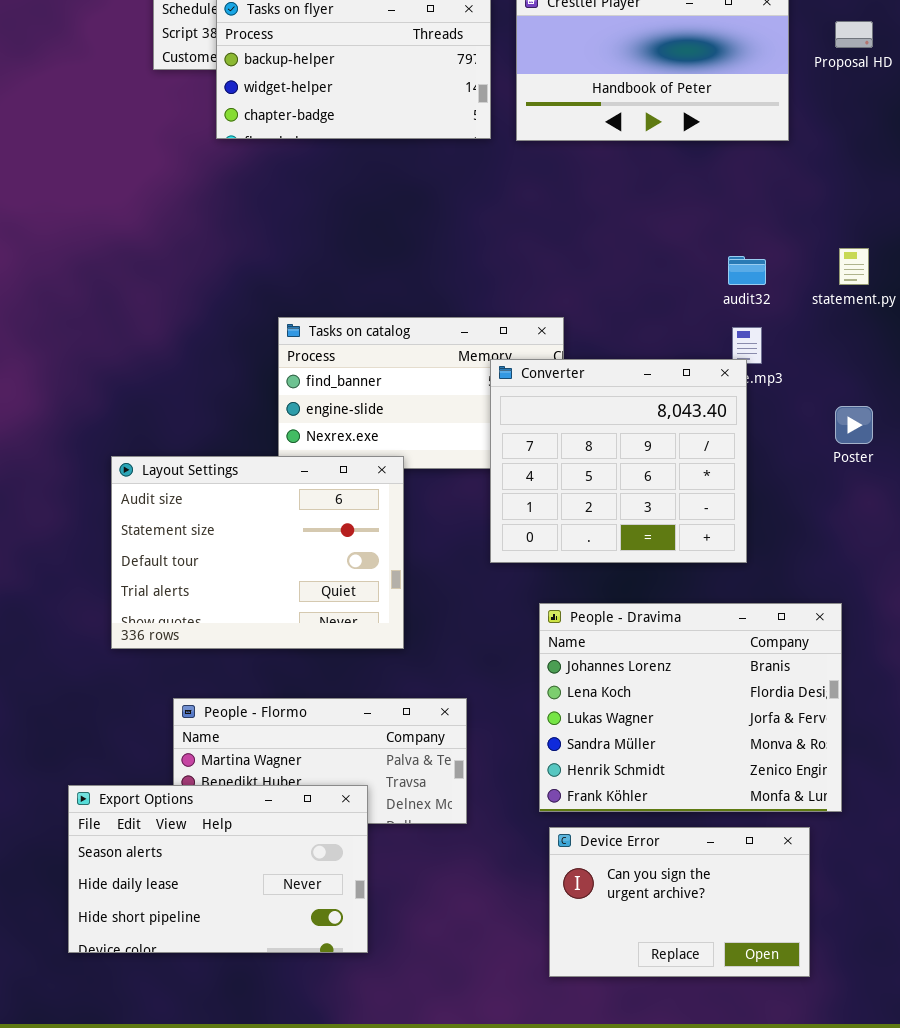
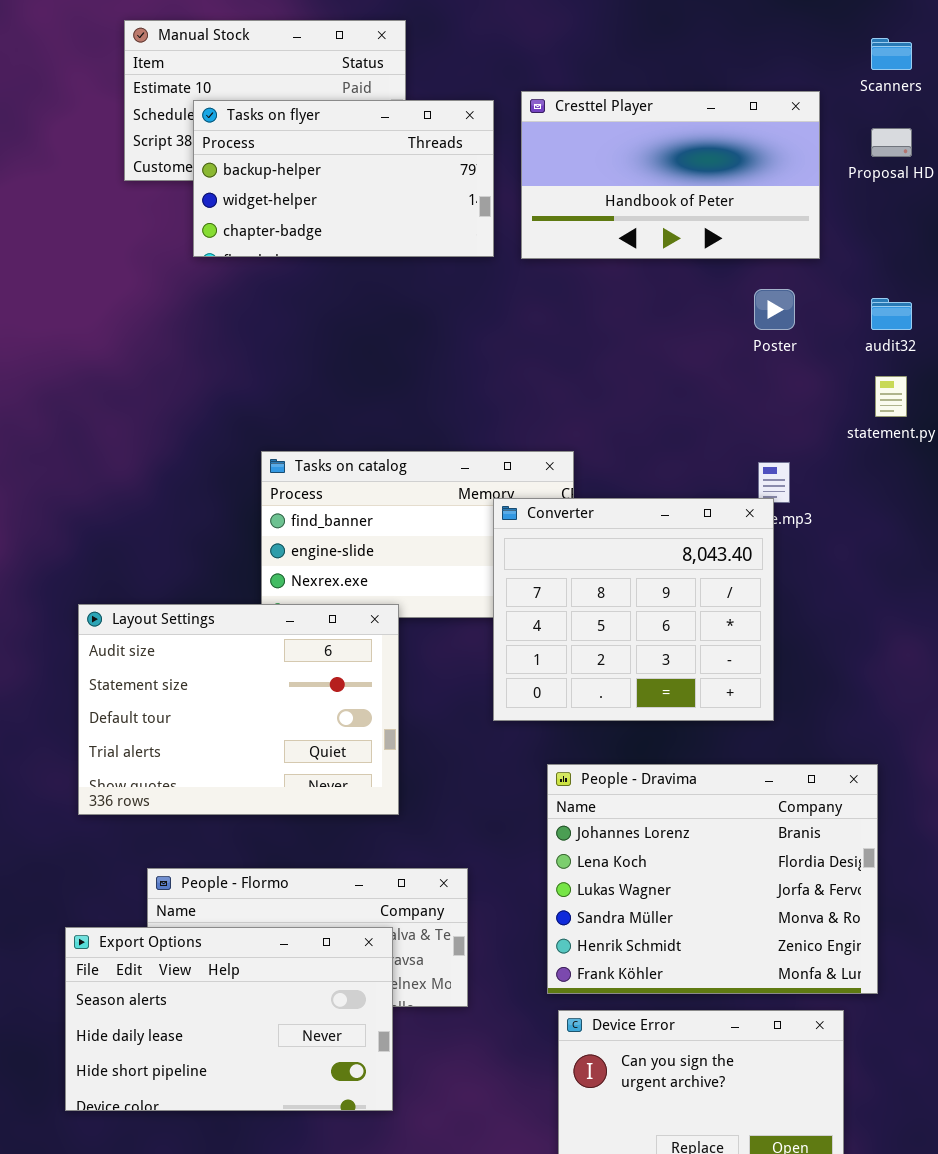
audit32: [728,256,766,285] -> [871,298,912,330], moved
Poster: [835,406,873,444] -> [754,289,795,330], moved
Export Options: [68,785,368,953] -> [65,927,393,1111], moved

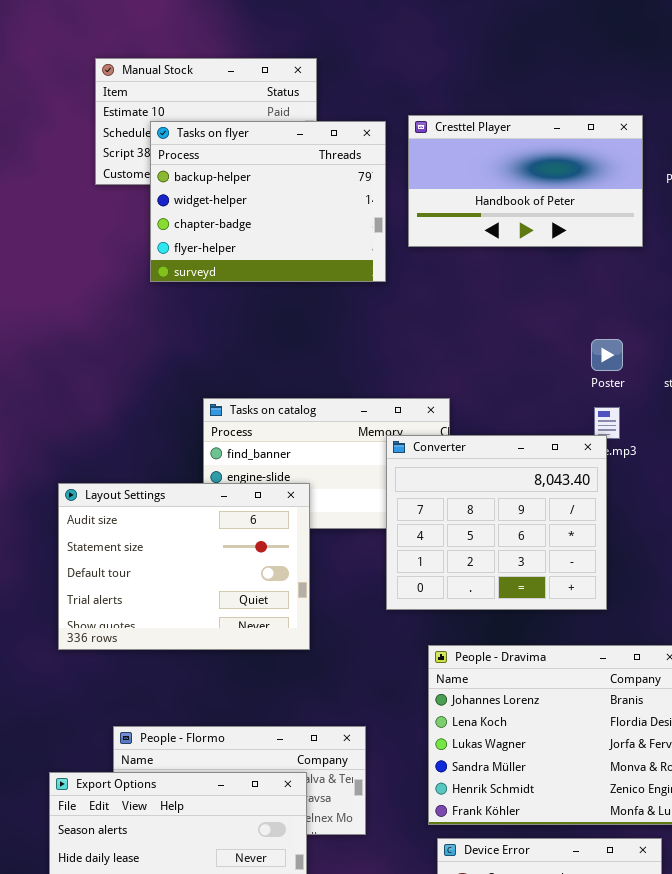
Tasks on flyer: [193,100,494,257] -> [150,121,386,282], resized
Poster: [754,289,795,330] -> [591,339,623,371], moved
Layout Settings: [78,604,399,815] -> [58,483,310,650], moved

